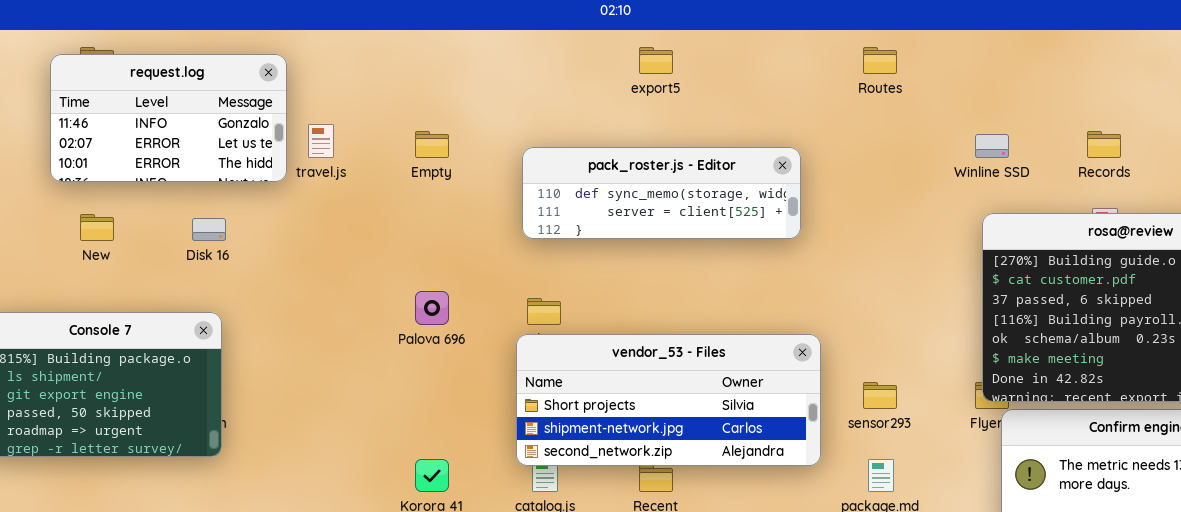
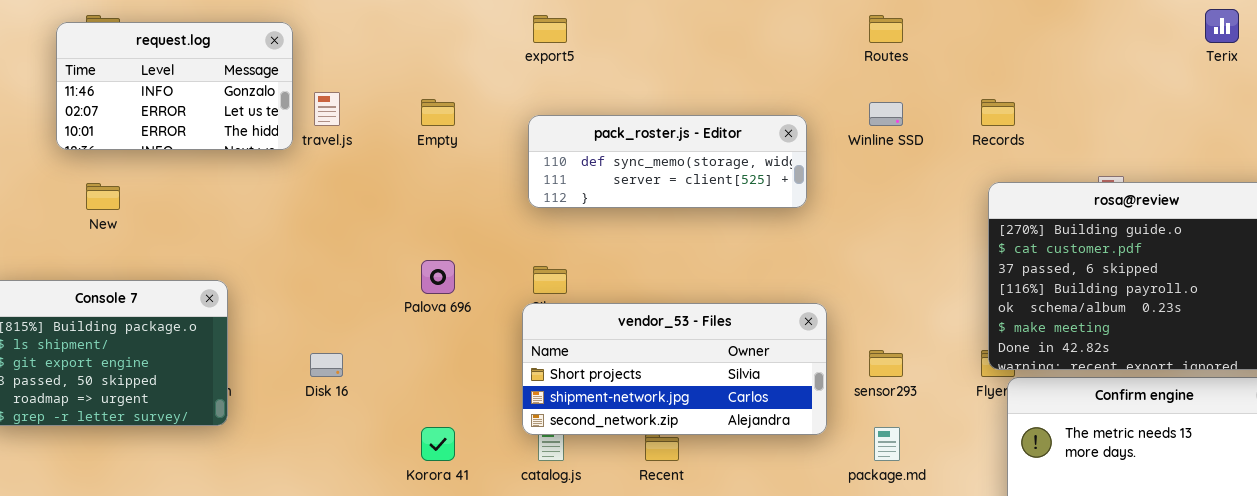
export5: [639,47,673,74] -> [533,15,567,43], moved
Records: [1087,131,1121,158] -> [981,99,1015,126], moved
Winline SSD: [975,134,1009,158] -> [869,102,903,126], moved
Disk 16: [192,218,226,241] -> [310,353,343,377], moved

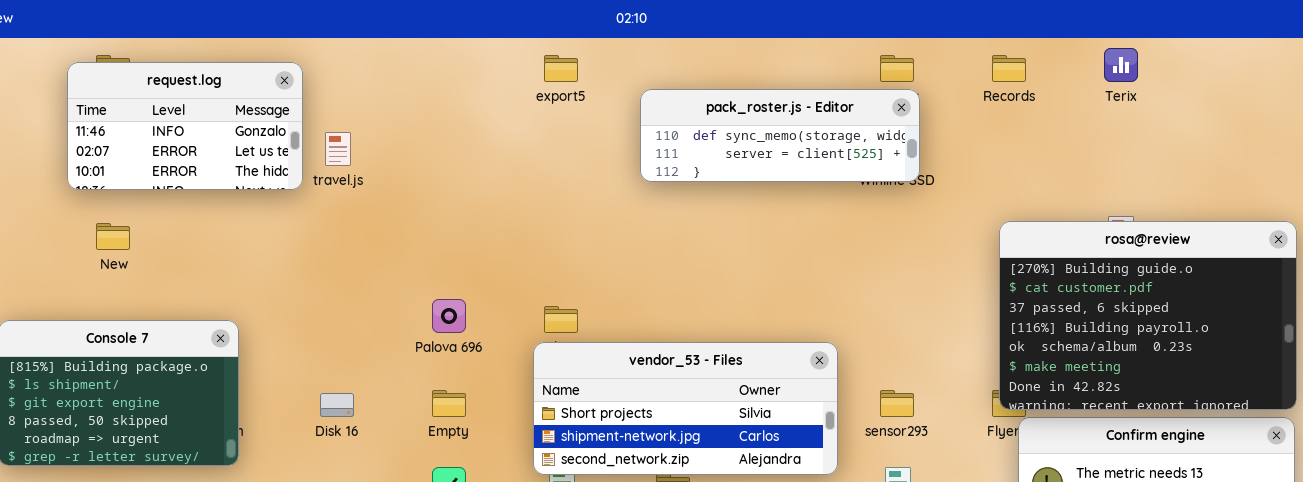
Terix: [1205,9,1239,43] -> [1104,48,1138,82], moved
Empty: [421,99,455,126] -> [432,390,466,417], moved
Records: [981,99,1015,126] -> [992,55,1026,82], moved
pack_roster.js - Editor: [528,115,807,208] -> [640,89,920,182], moved

